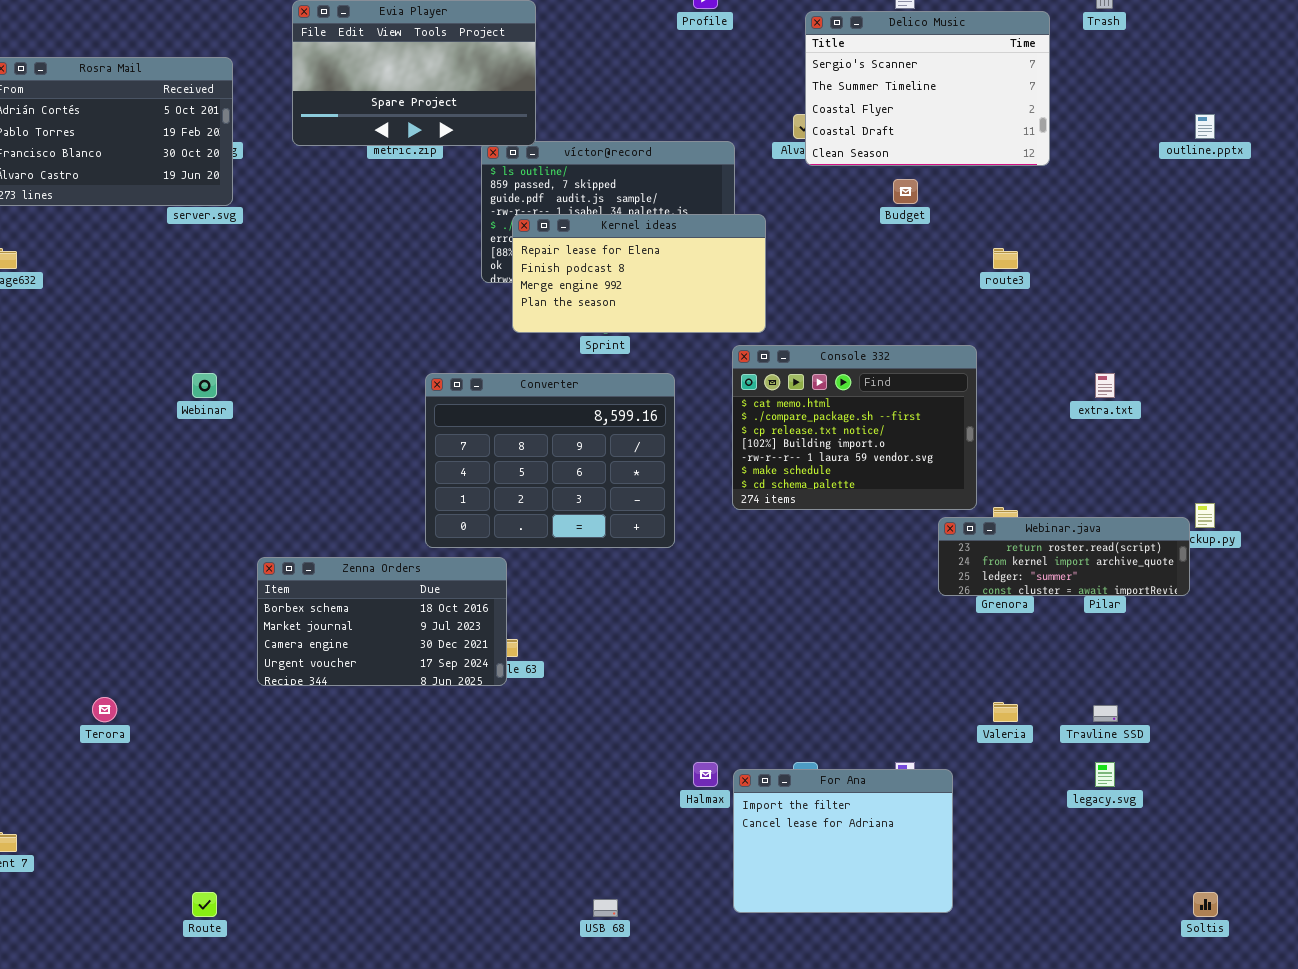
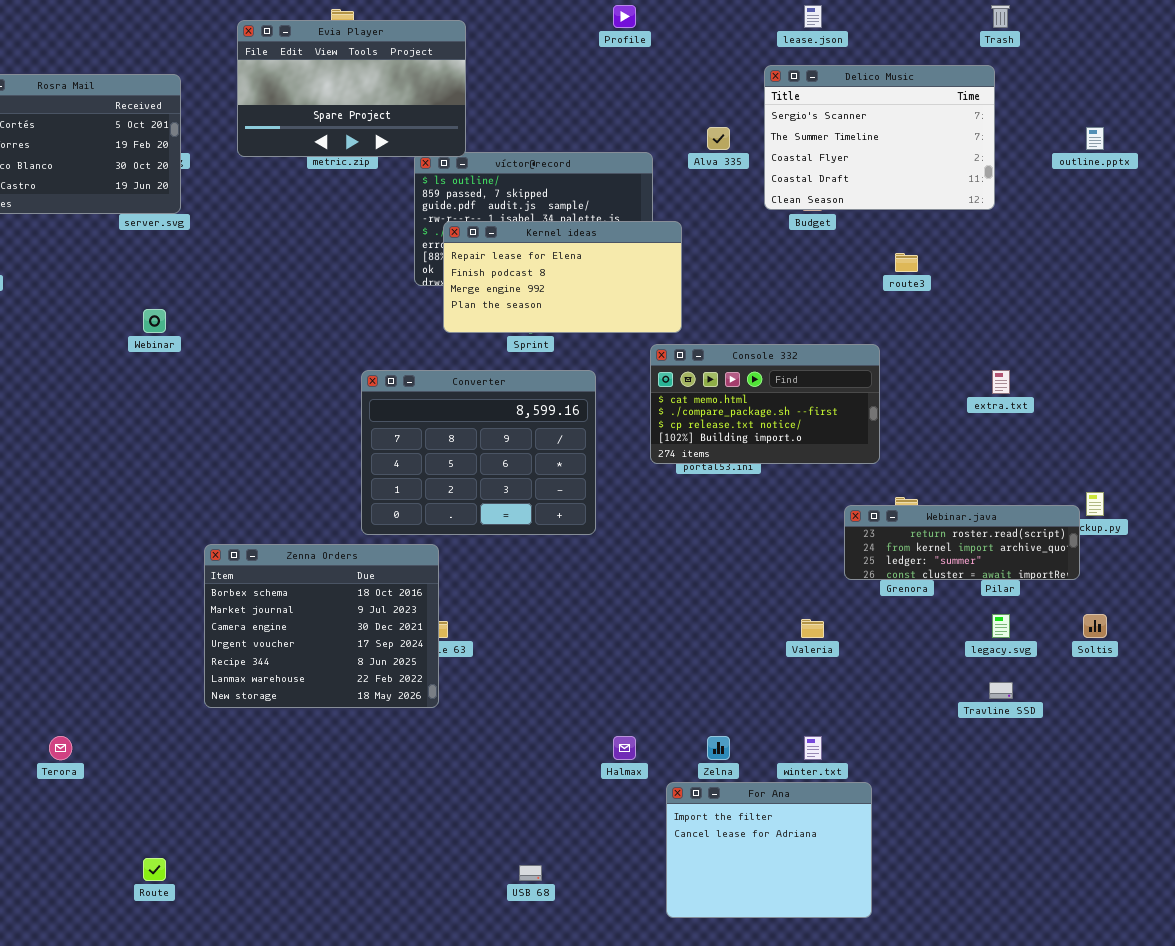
Delico Music: [805,11,1050,166] -> [764,65,995,210], moved
Console 332: [732,345,977,510] -> [650,344,880,464], resized
Webinar: [192,373,217,398] -> [143,309,166,333], moved
Zenna Orders: [257,557,507,686] -> [204,544,439,708], resized
Terora: [92,697,117,722] -> [49,736,72,760], moved
Valeria: [993,702,1018,722] -> [801,619,824,638], moved
legacy.svg: [1095,762,1115,787] -> [992,614,1010,638], moved
For Ana: [733,769,953,913] -> [666,782,872,918], moved
Soltis: [1193,892,1218,917] -> [1083,614,1107,638], moved

